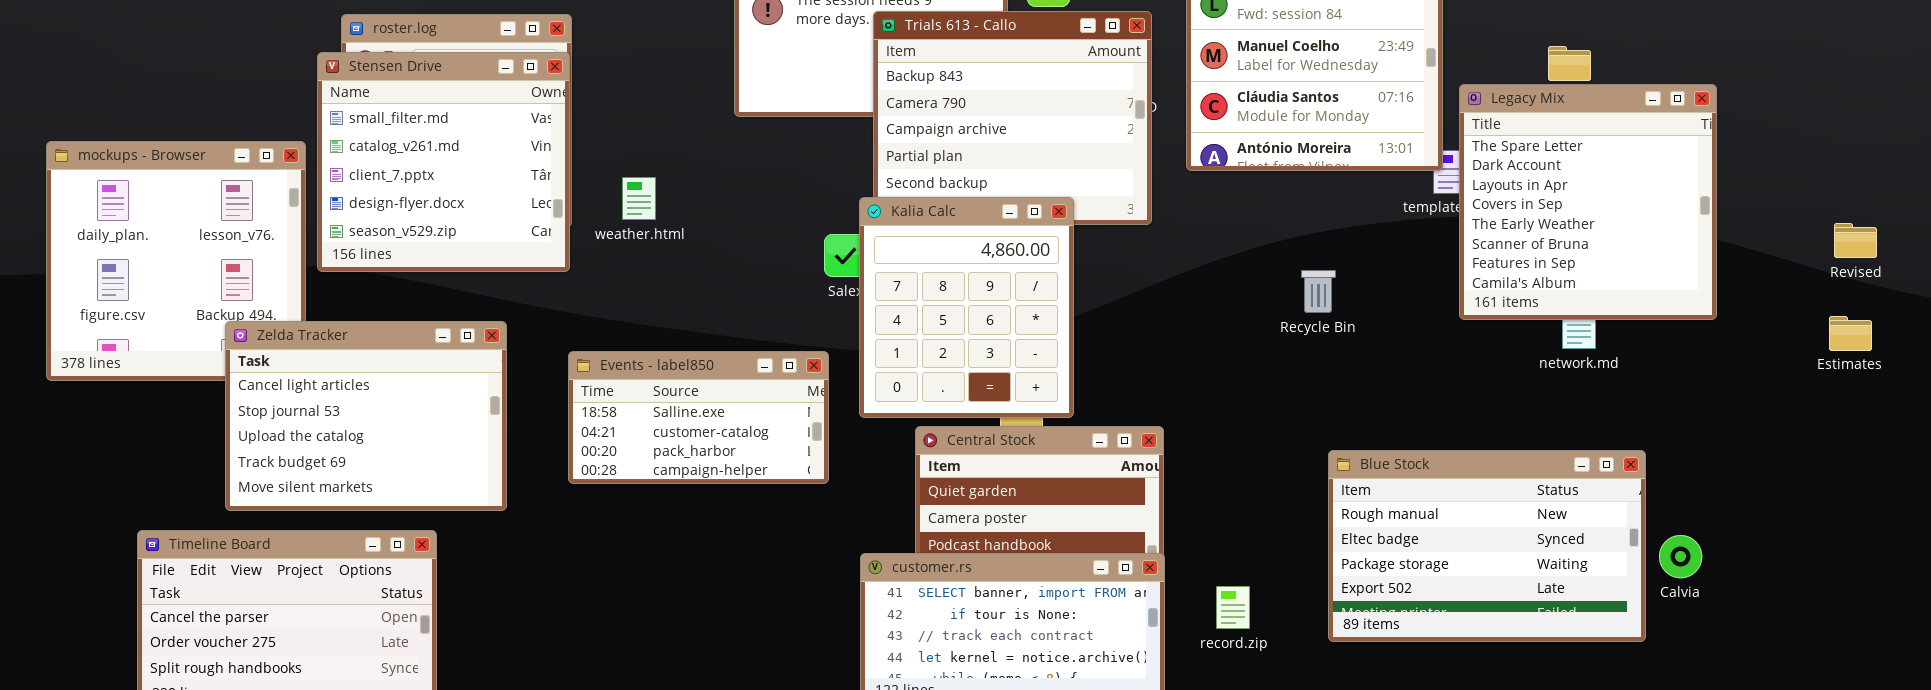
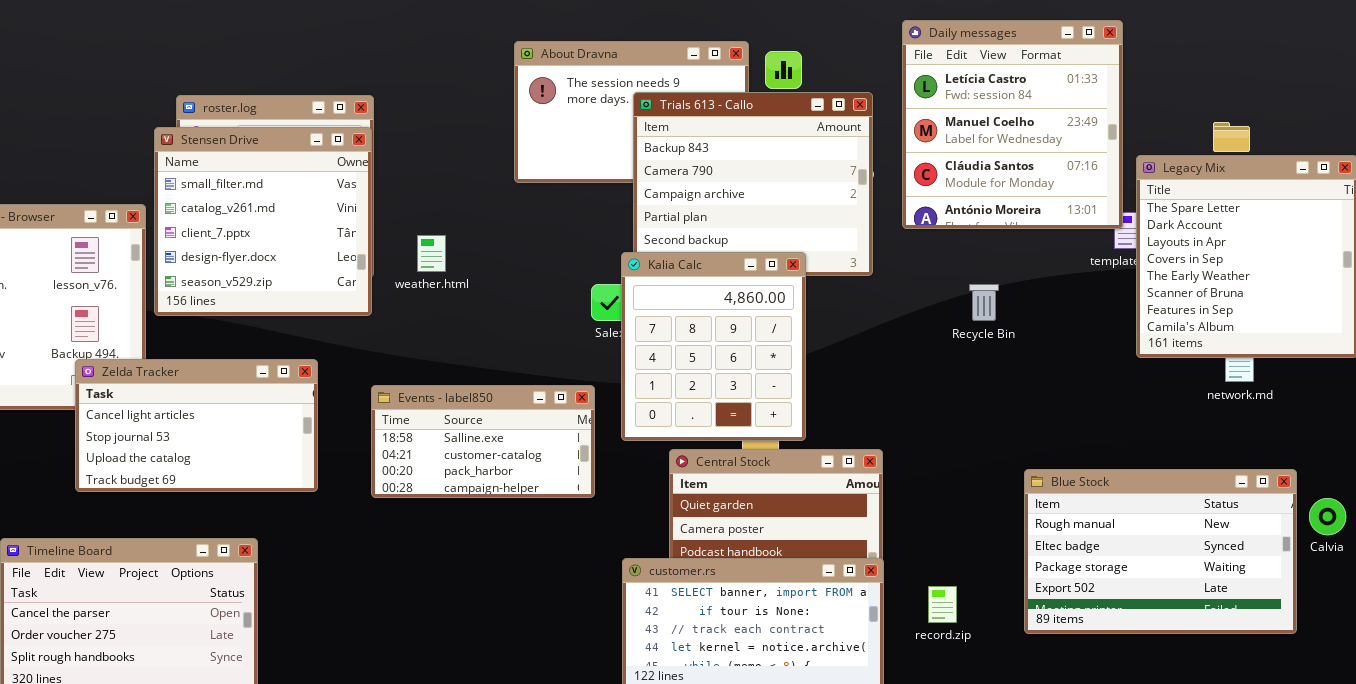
Recycle Bin: [1301,270,1336,313] -> [969,284,999,321], moved
Zelda Tracker: [225,321,507,511] -> [75,359,318,492], resized
Calvia: [1659,535,1702,578] -> [1309,498,1346,535], moved

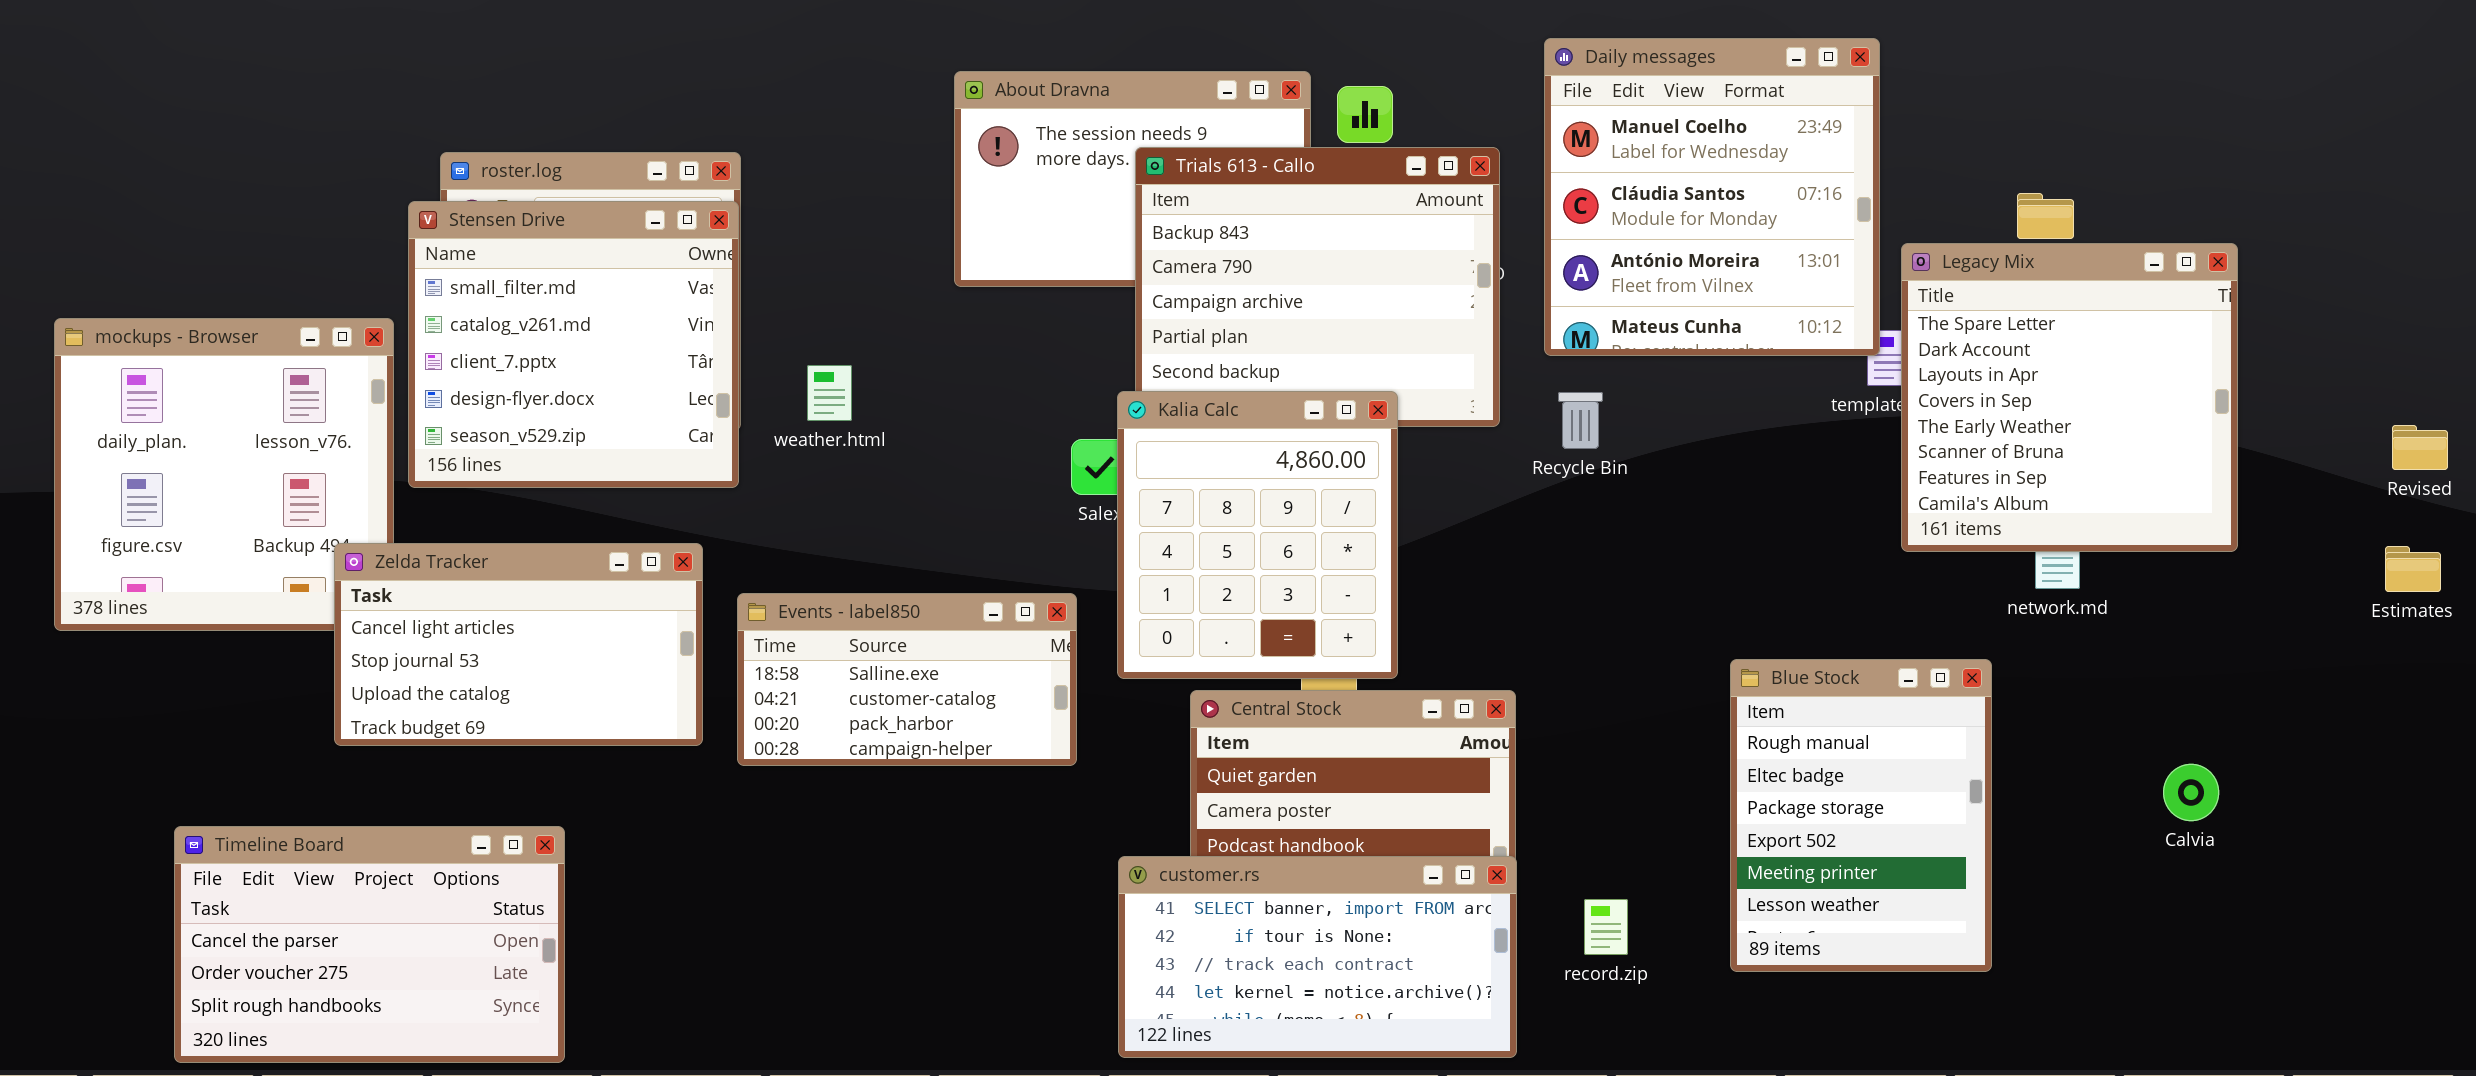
Daily messages: [902,20,1123,229] -> [1544,38,1880,356], scrolled down 1 row
Recycle Bin: [969,284,999,321] -> [1558,392,1603,449], moved
Zelda Tracker: [75,359,318,492] -> [334,543,703,746], moved
Blue Stock: [1024,469,1297,634] -> [1730,659,1992,972], resized

